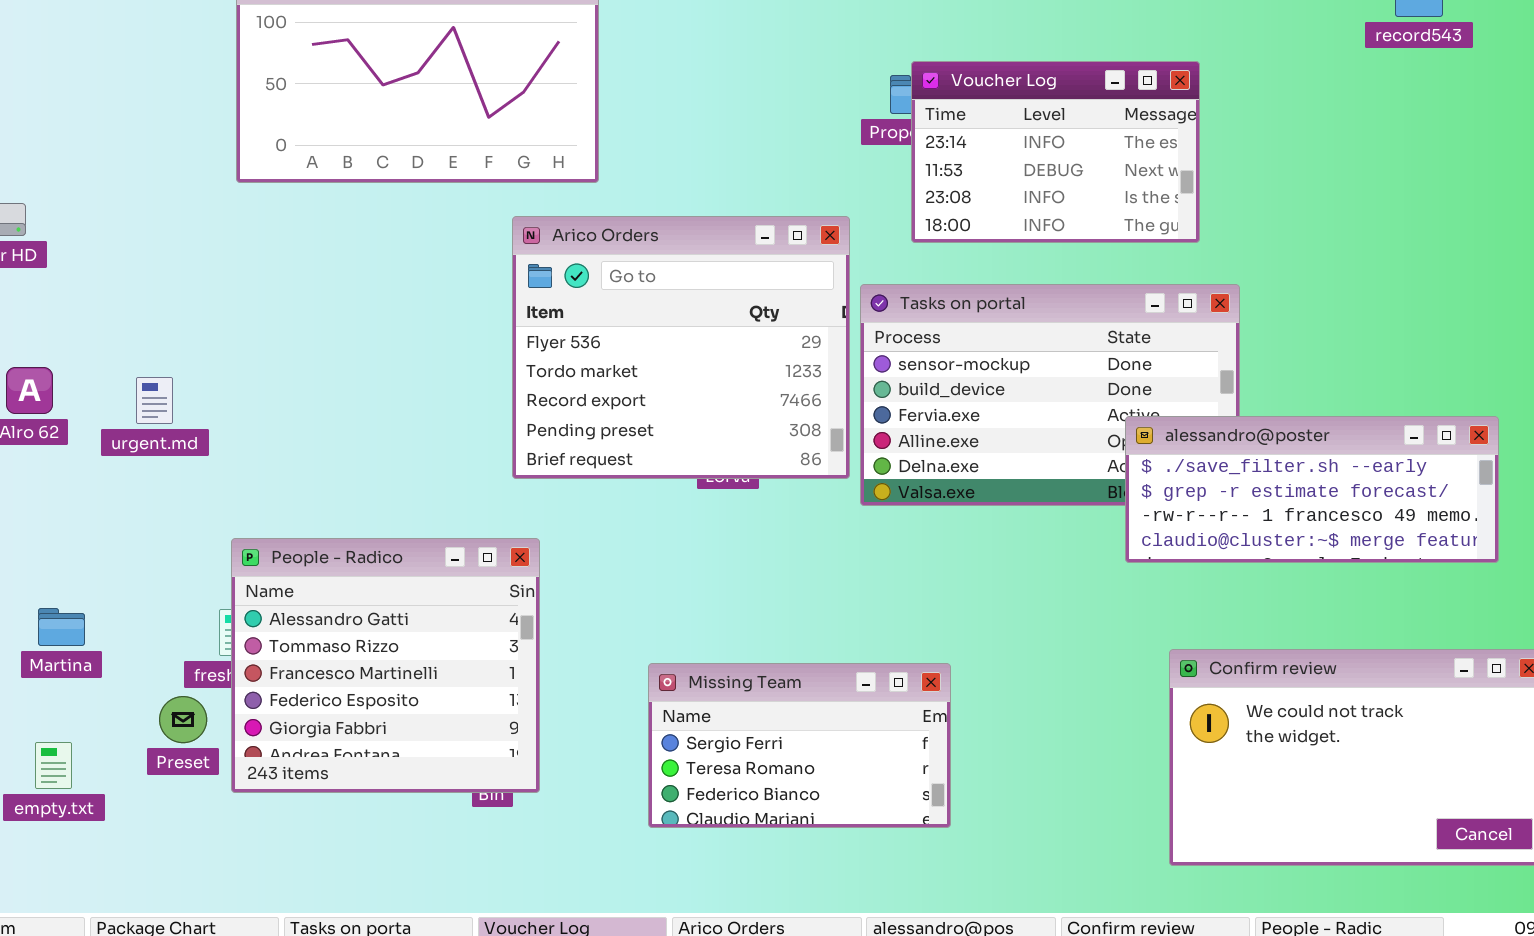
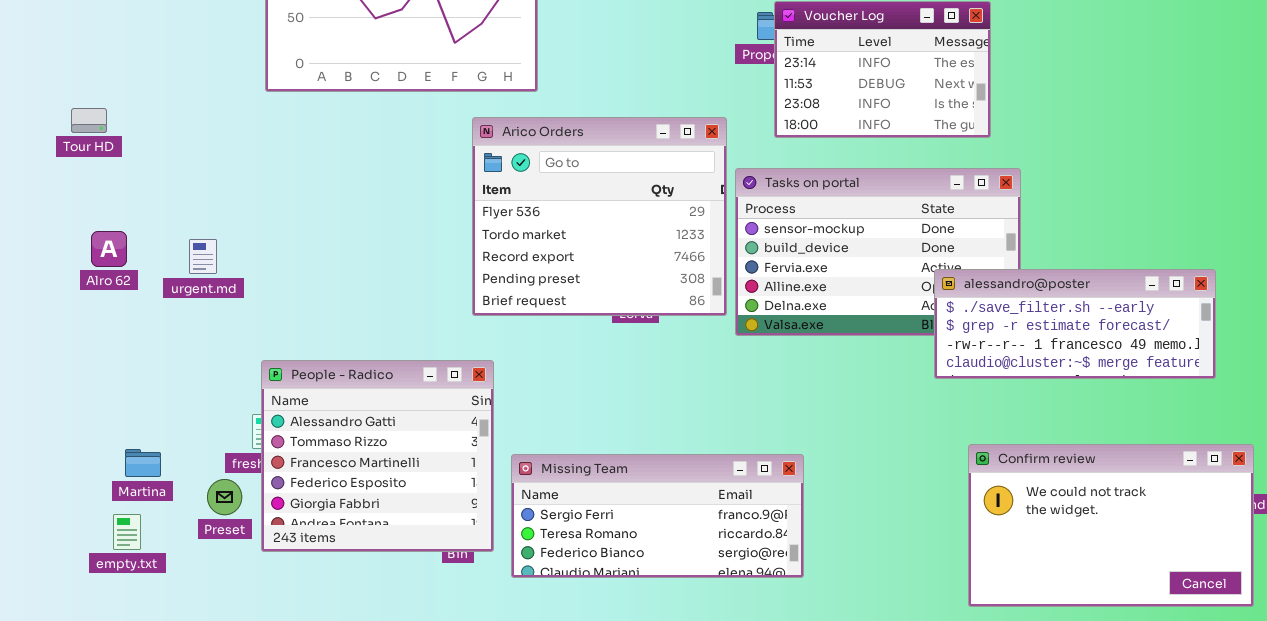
Martina: [38,608,85,646] -> [125,449,161,477], moved
Missing Team: [648,663,951,828] -> [511,454,804,578], resized

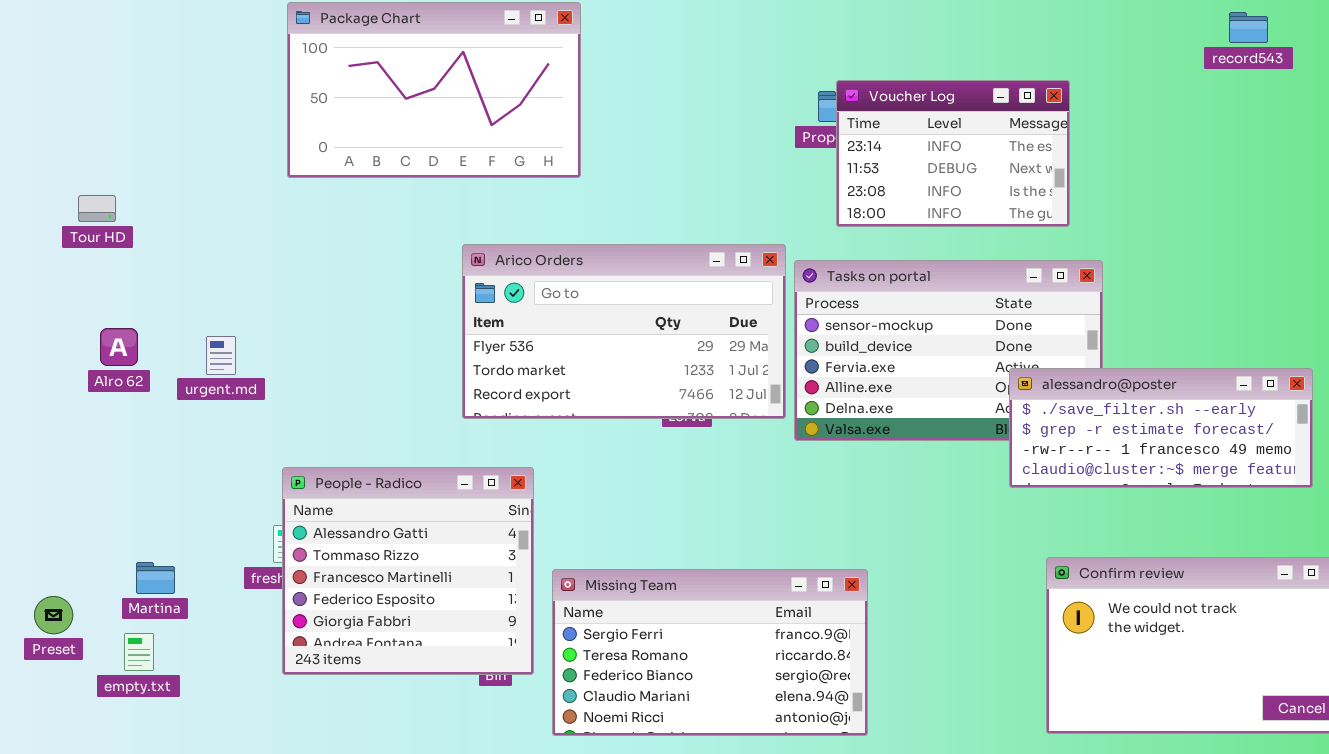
Arico Orders: [472,117,727,316] -> [462,244,786,419], resized
Missing Team: [511,454,804,578] -> [552,569,868,736], resized
Preset: [207,479,242,515] -> [34,596,73,634], moved

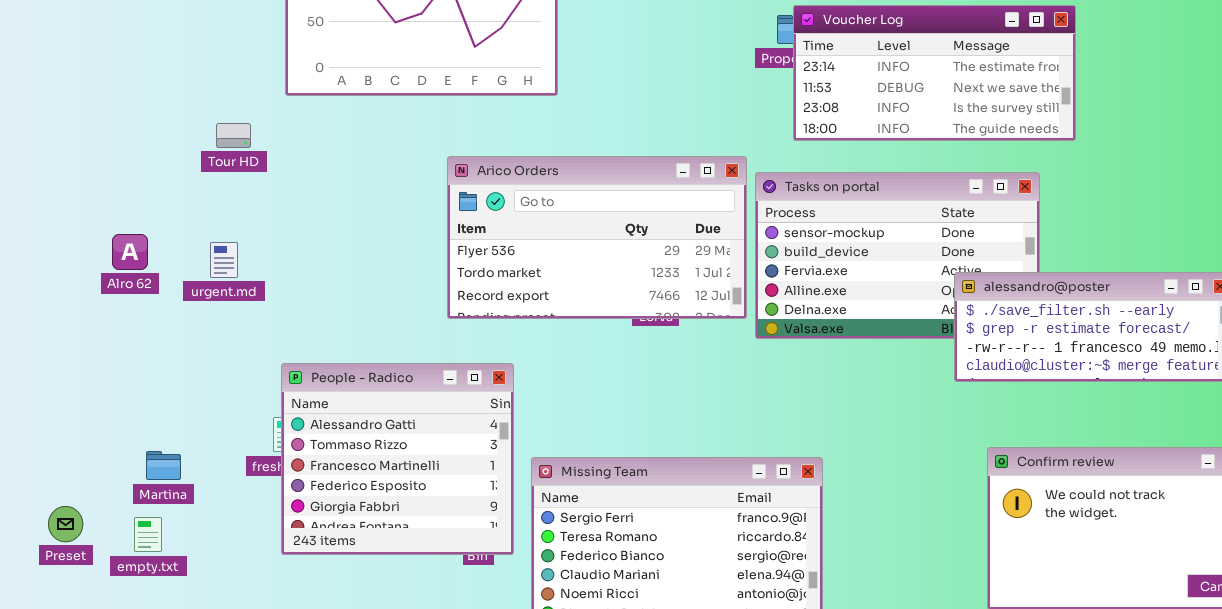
Voucher Log: [836,80,1070,227] -> [793,5,1076,141], resized
Tour HD: [78,195,116,222] -> [216,123,251,148], moved
Preset: [34,596,73,634] -> [48,506,83,542], moved

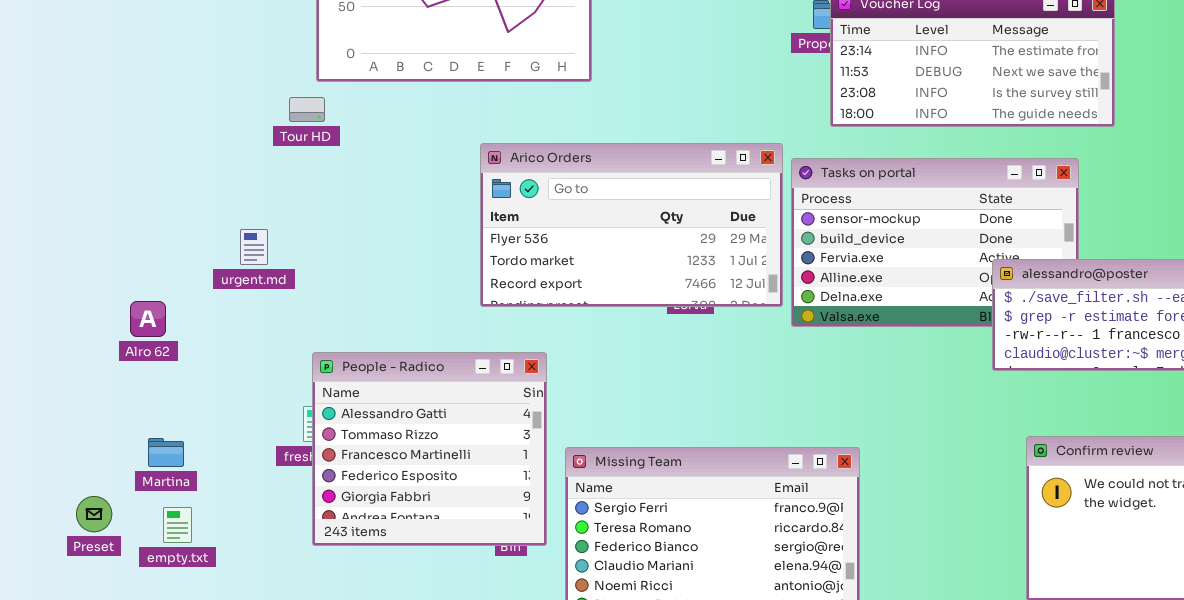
Tour HD: [216,123,251,148] -> [289,97,325,122], moved
Alro 62: [112,234,148,270] -> [130,301,166,337], moved
Martina: [146,451,181,480] -> [148,438,184,467], moved

